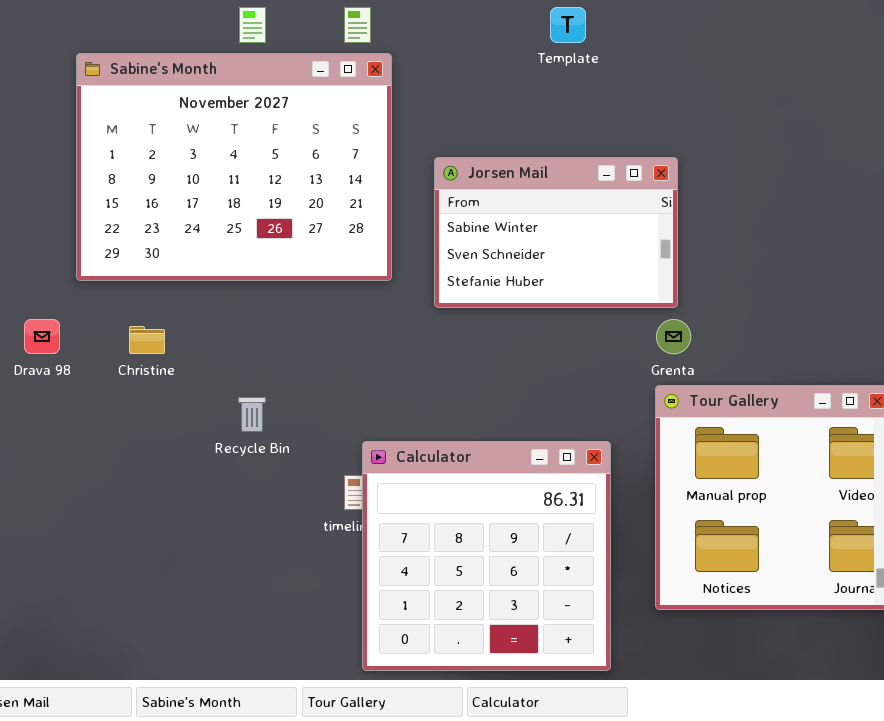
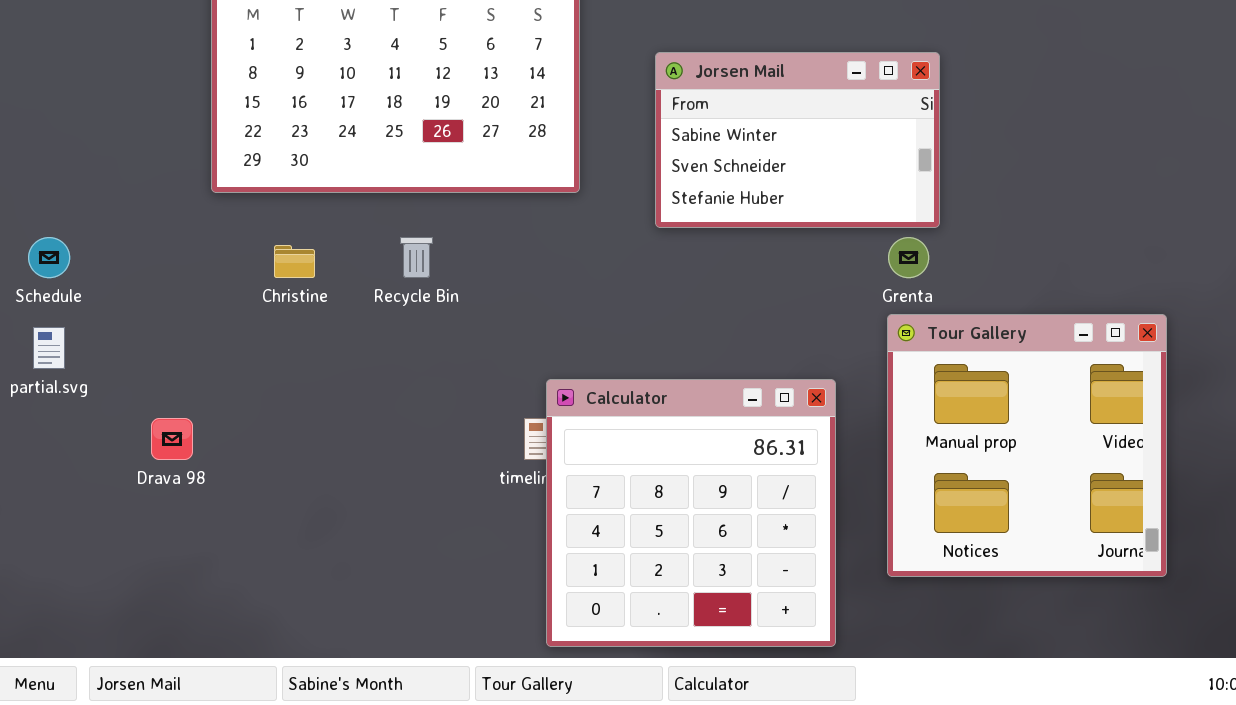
Jorsen Mail: [434,157,678,308] -> [655,52,940,228], moved
Drava 98: [24,319,60,354] -> [151,418,193,460], moved
Recycle Bin: [238,397,266,432] -> [400,237,433,278], moved

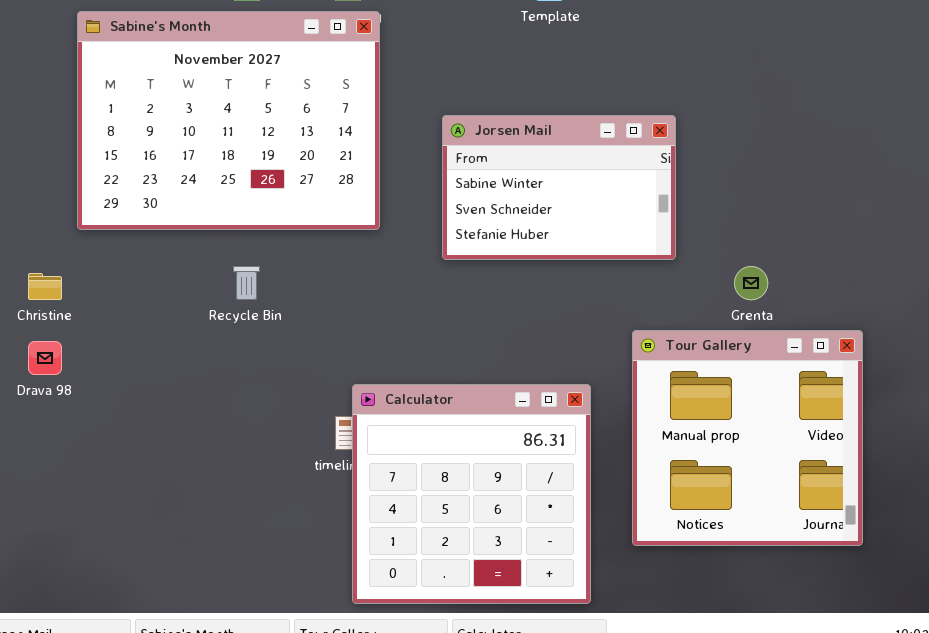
Grenta: [888,237,929,278] -> [734,266,768,300], moved
Christine: [274,245,315,278] -> [28,273,62,300], moved
Drava 98: [151,418,193,460] -> [28,341,62,375], moved

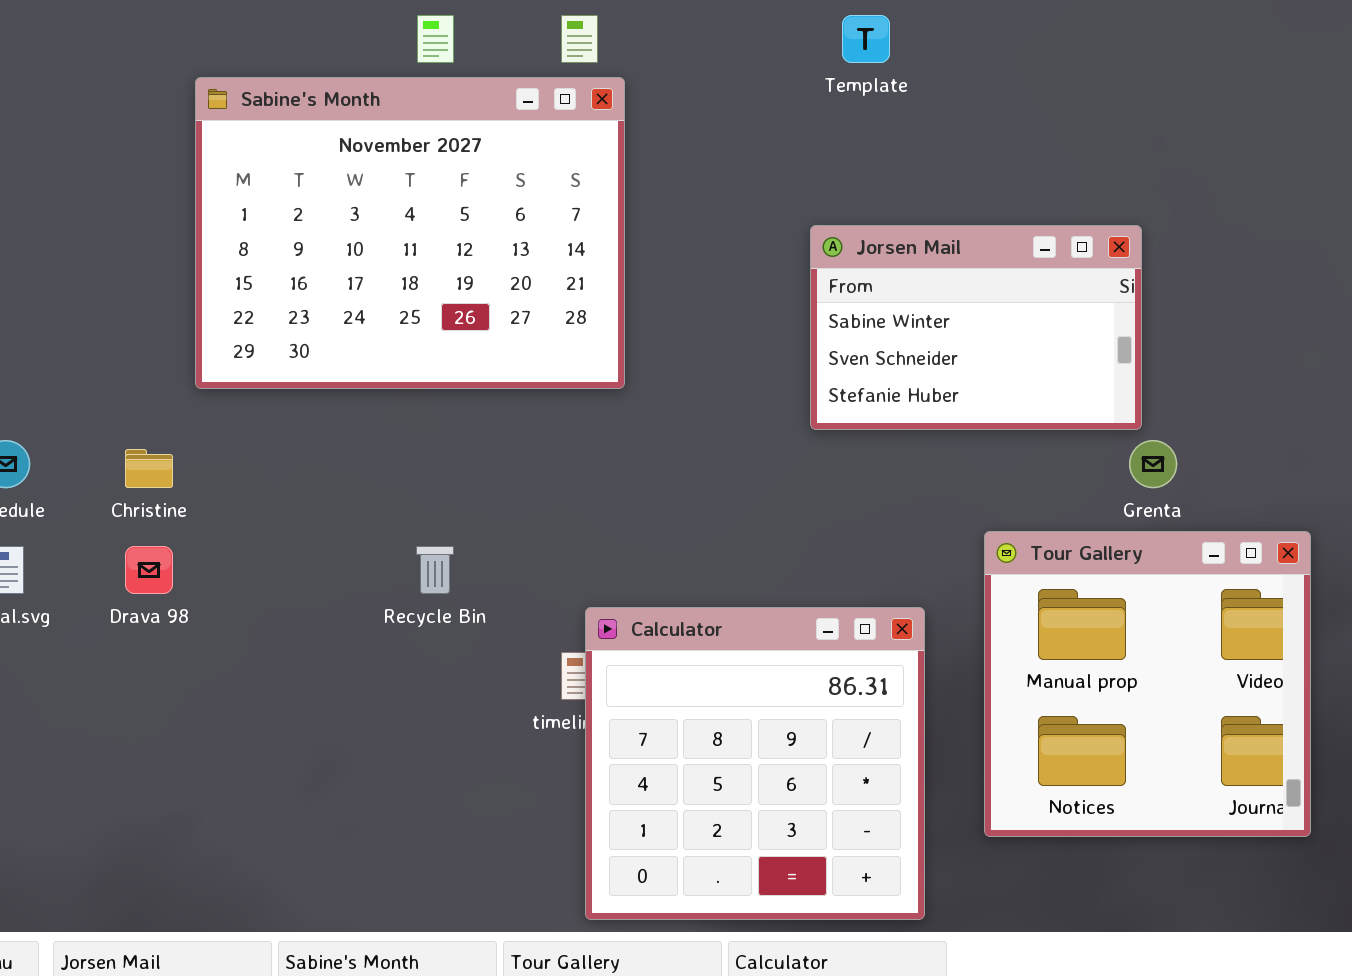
Jorsen Mail: [442,115,676,260] -> [810,225,1142,430], moved
Recycle Bin: [233,266,260,300] -> [416,546,454,594], moved

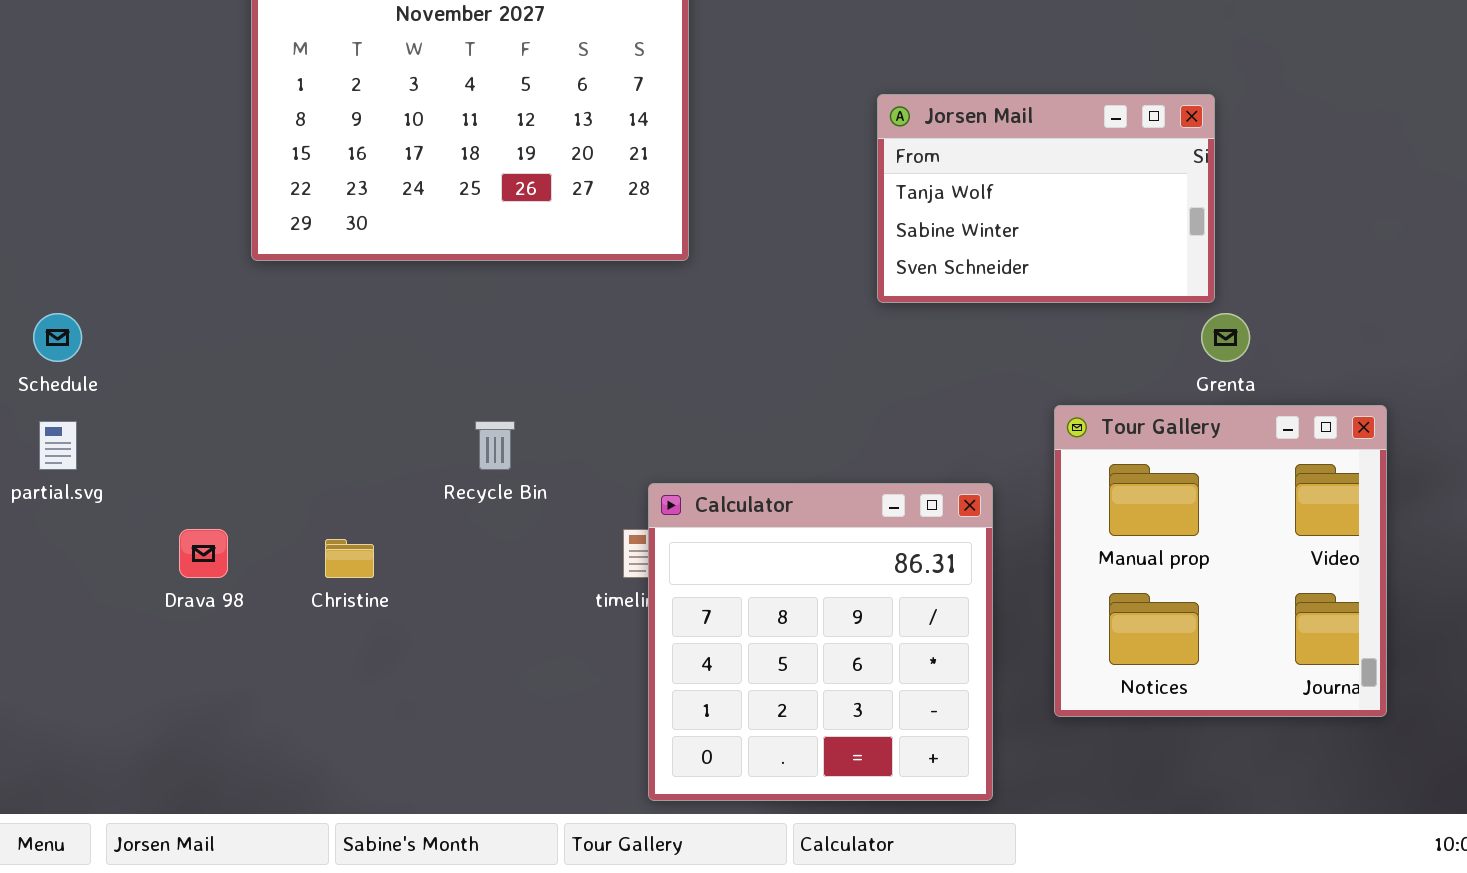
Jorsen Mail: [810,225,1142,430] -> [877,94,1215,303], scrolled up 1 row
Christine: [125,449,173,488] -> [325,539,374,578], moved
Drava 98: [125,546,173,594] -> [179,529,228,578], moved

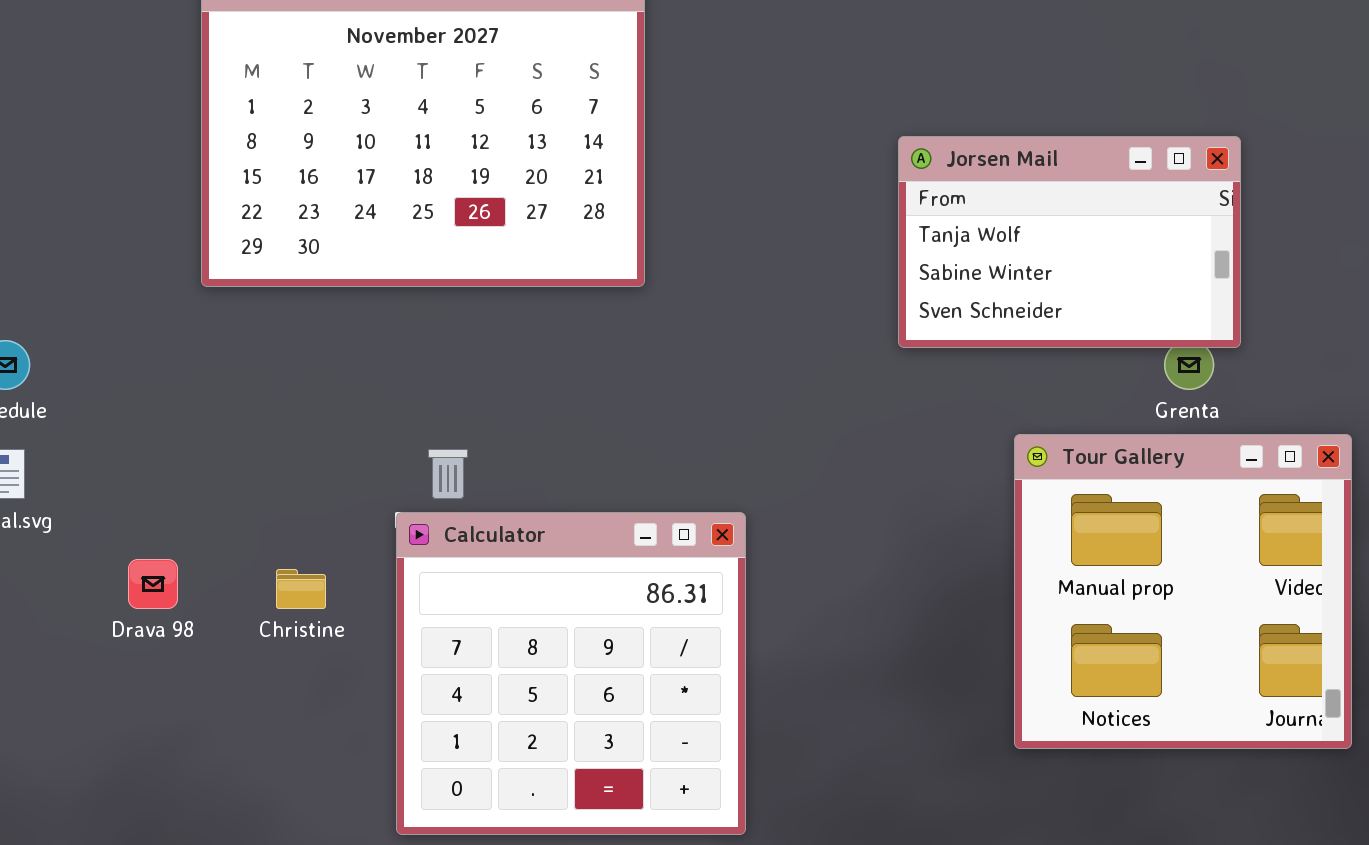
Jorsen Mail: [877,94,1215,303] -> [898,136,1241,348], moved
Calculator: [648,483,993,801] -> [396,512,746,835], moved

